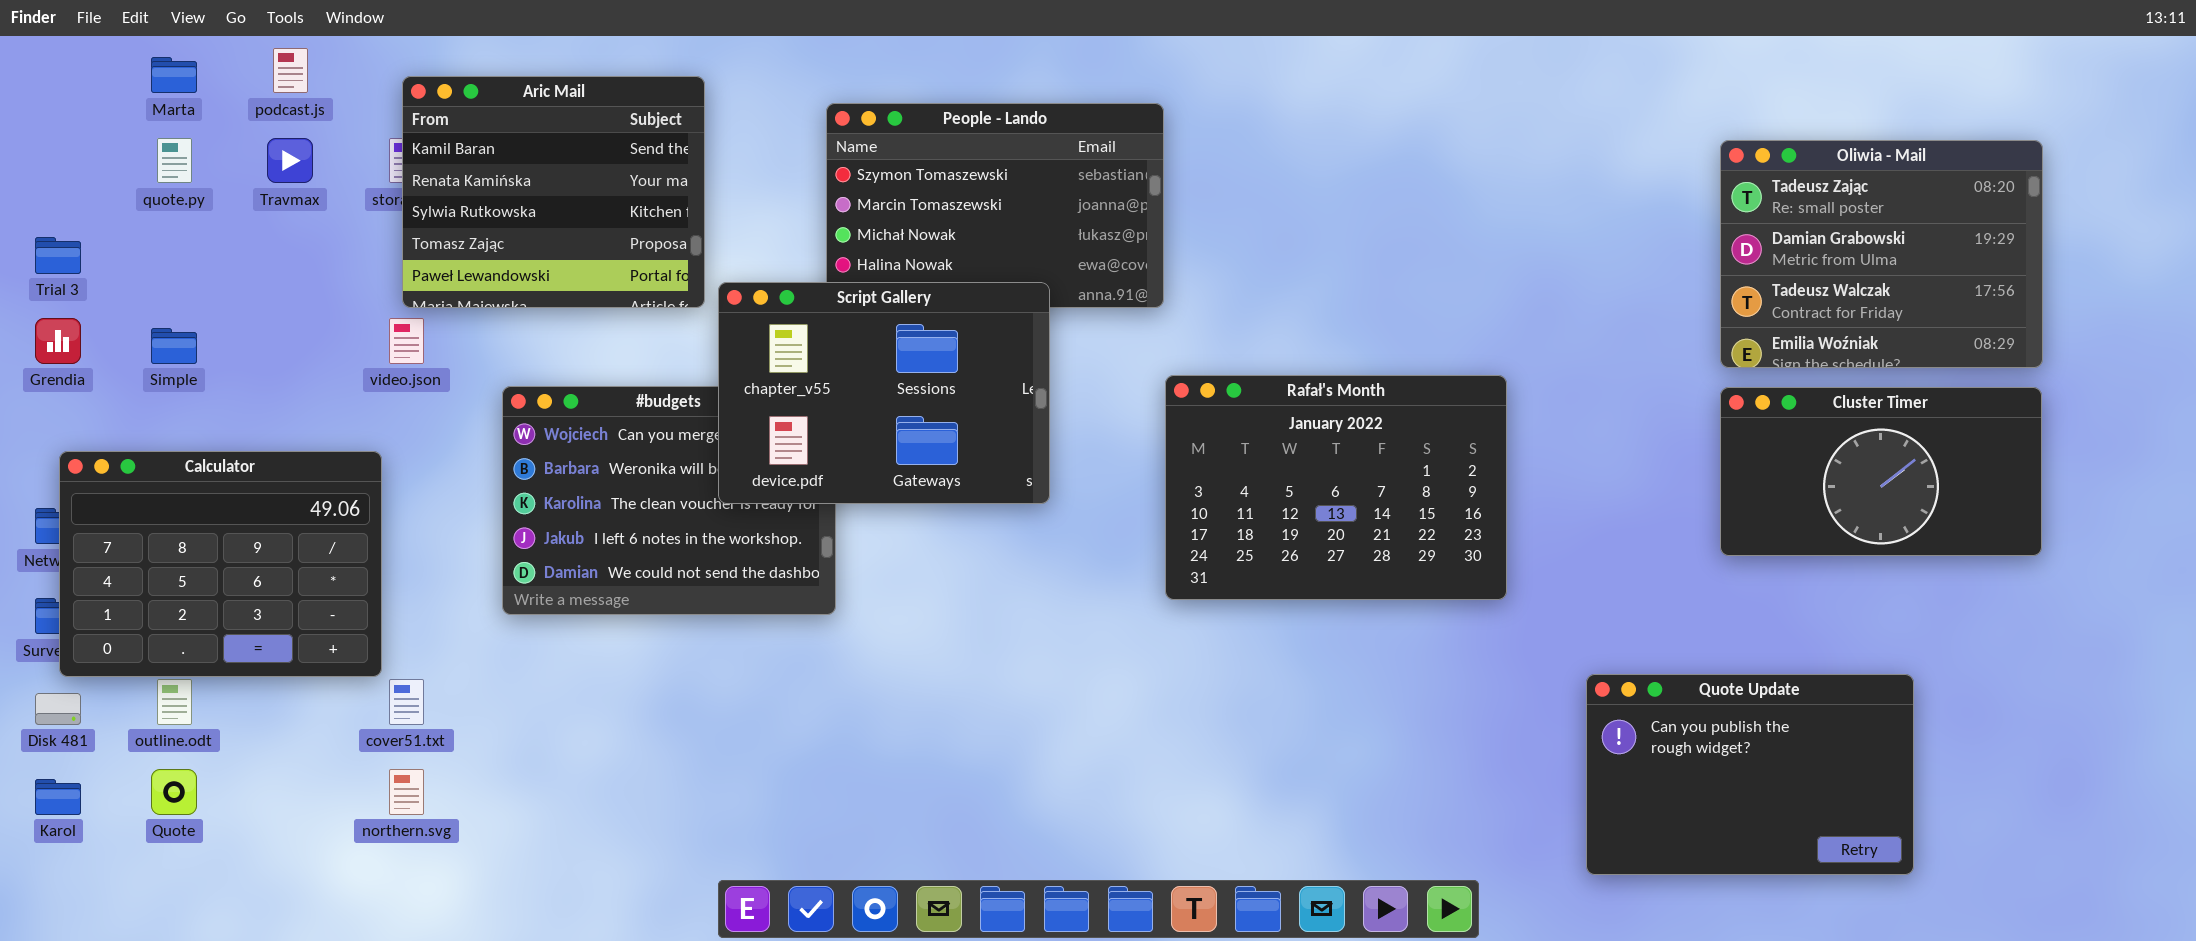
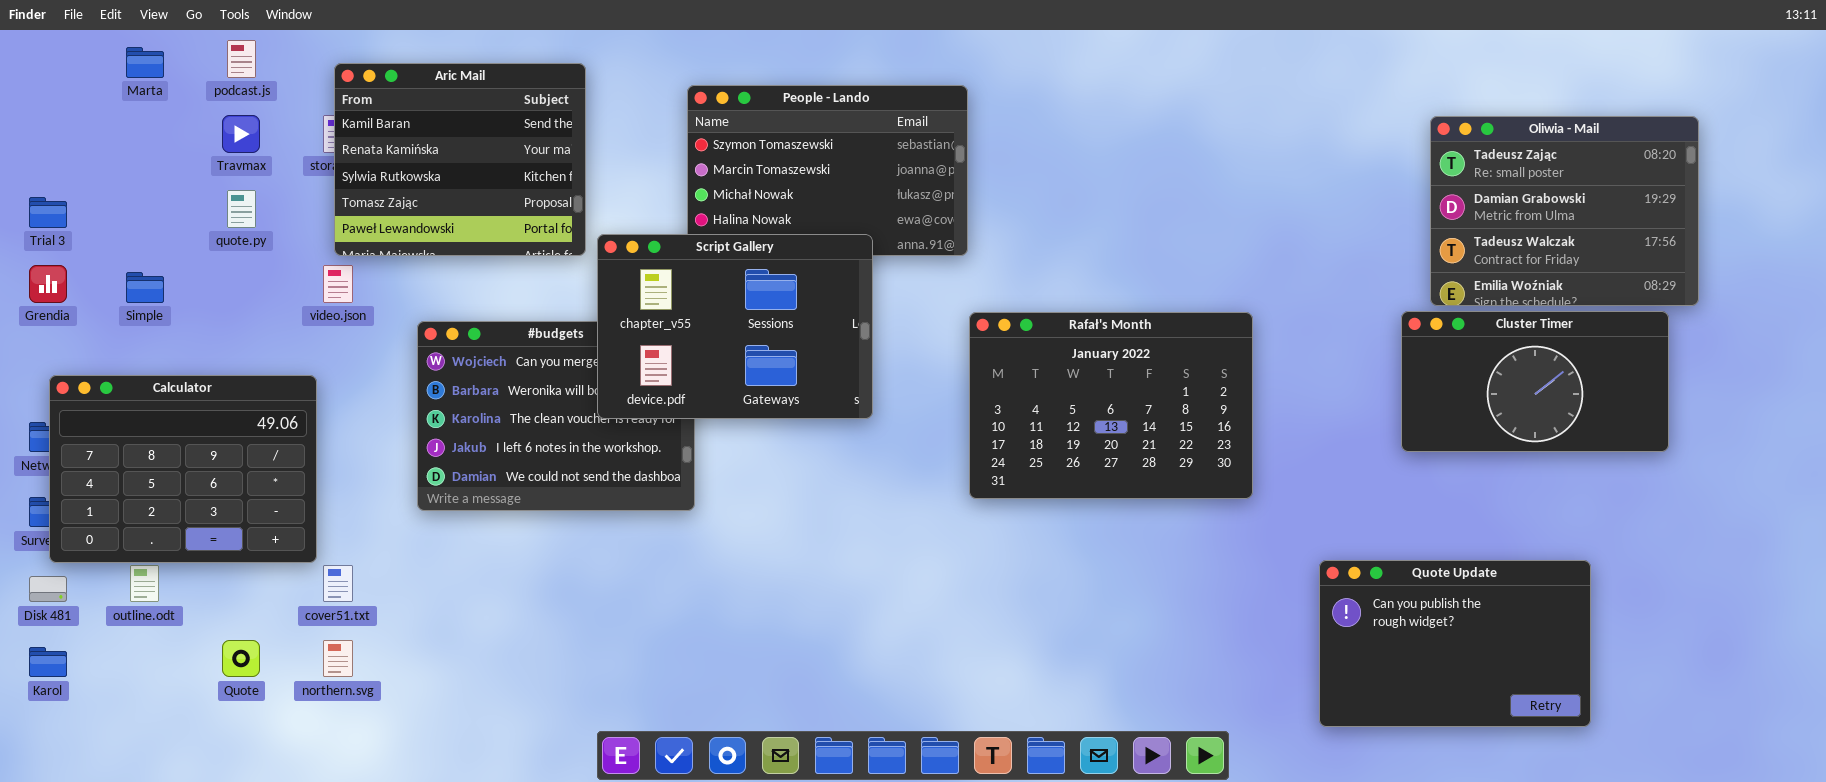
quote.py: [157,138,192,183] -> [227,190,256,228], moved
Cluster Timer: [1720,387,2042,556] -> [1401,311,1669,452], moved
Quote: [151,769,197,815] -> [222,640,260,677], moved

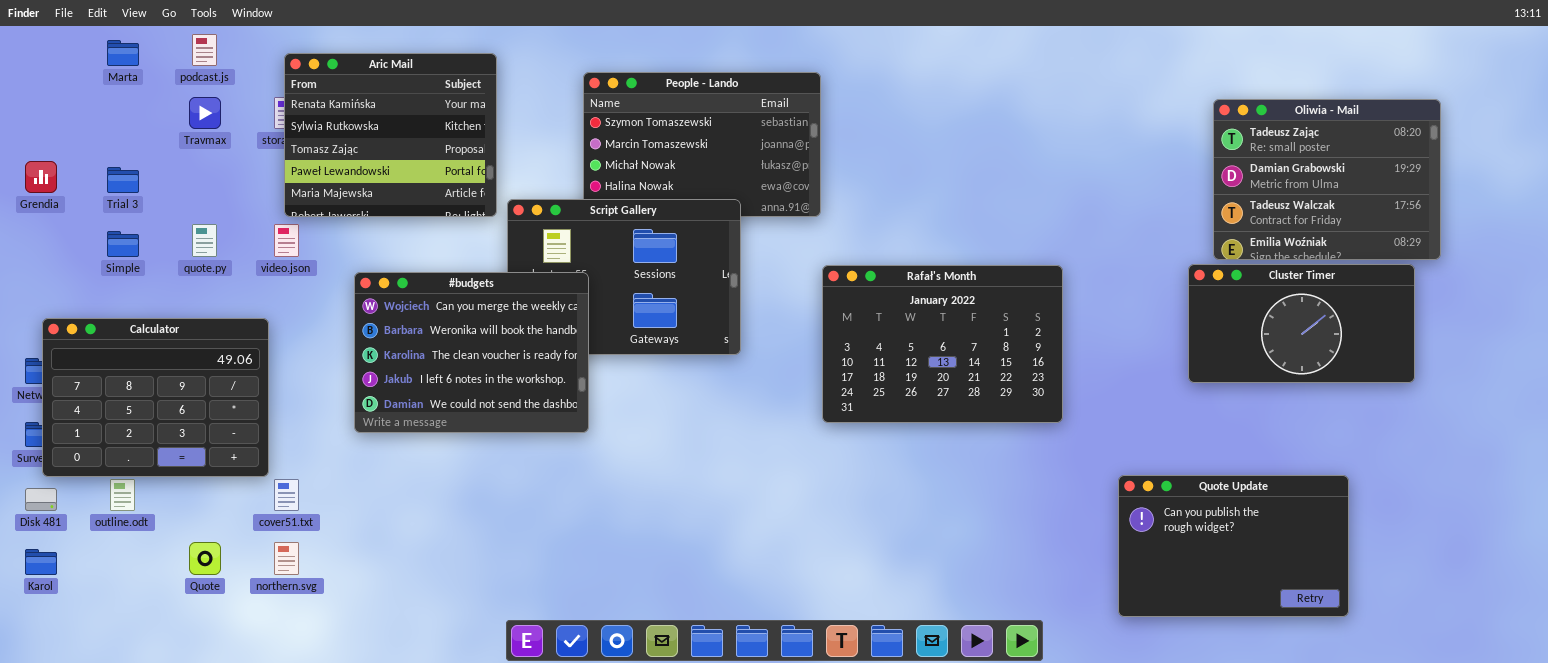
Aric Mail: [334,63,586,256] -> [284,53,497,217], scrolled down 1 row
quote.py: [227,190,256,228] -> [192,224,217,257], moved
Trial 3: [29,197,67,228] -> [107,167,139,193], moved
Grendia: [29,265,67,303] -> [25,161,57,193], moved
#budgets: [417,321,695,511] -> [354,272,589,433], raised

